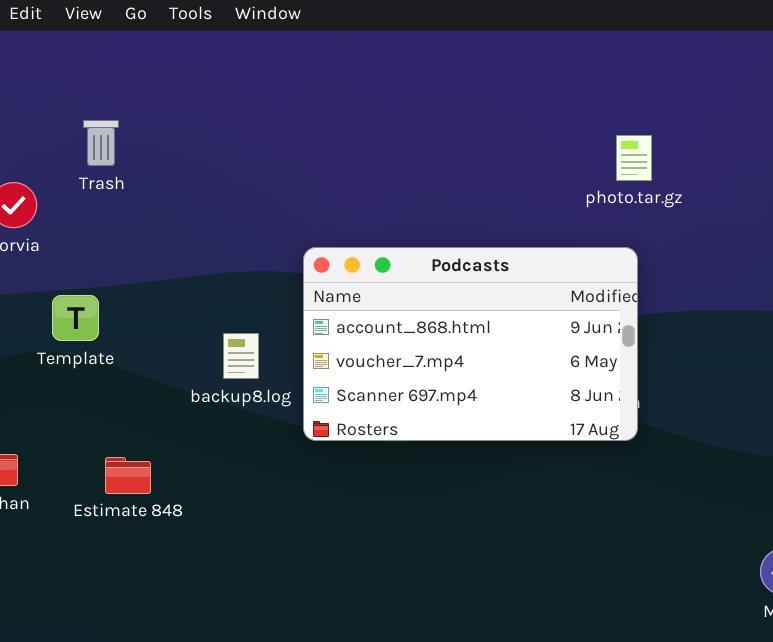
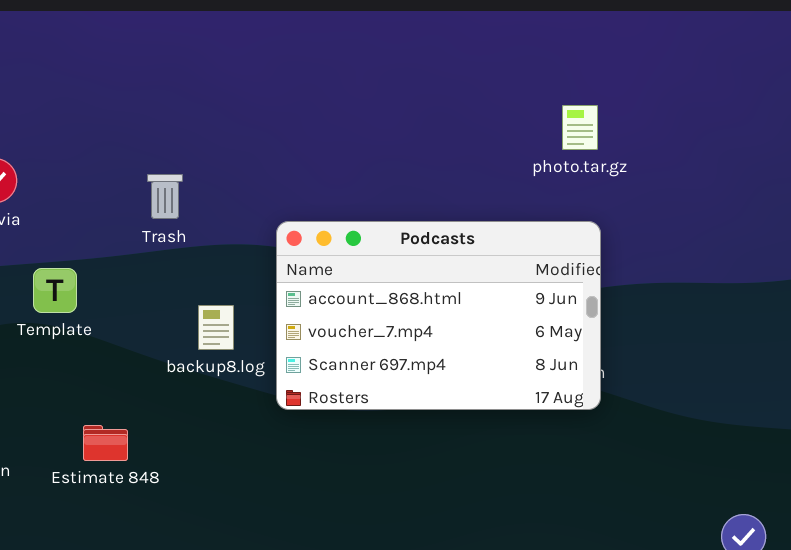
Trash: [83,120,119,166] -> [147,174,183,219], moved
photo.tar.gz: [616,135,652,181] -> [562,105,598,150], moved

